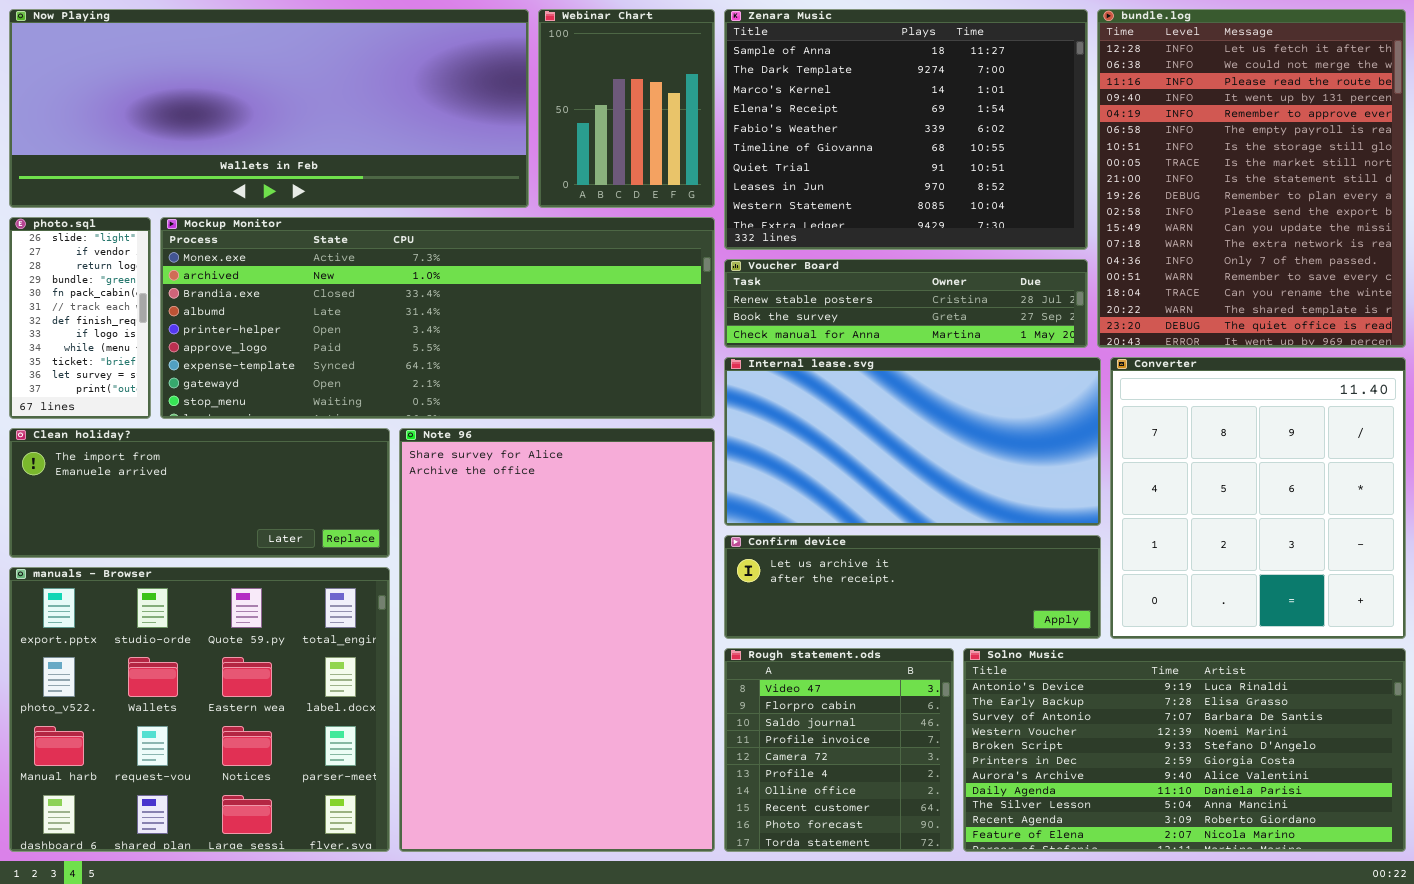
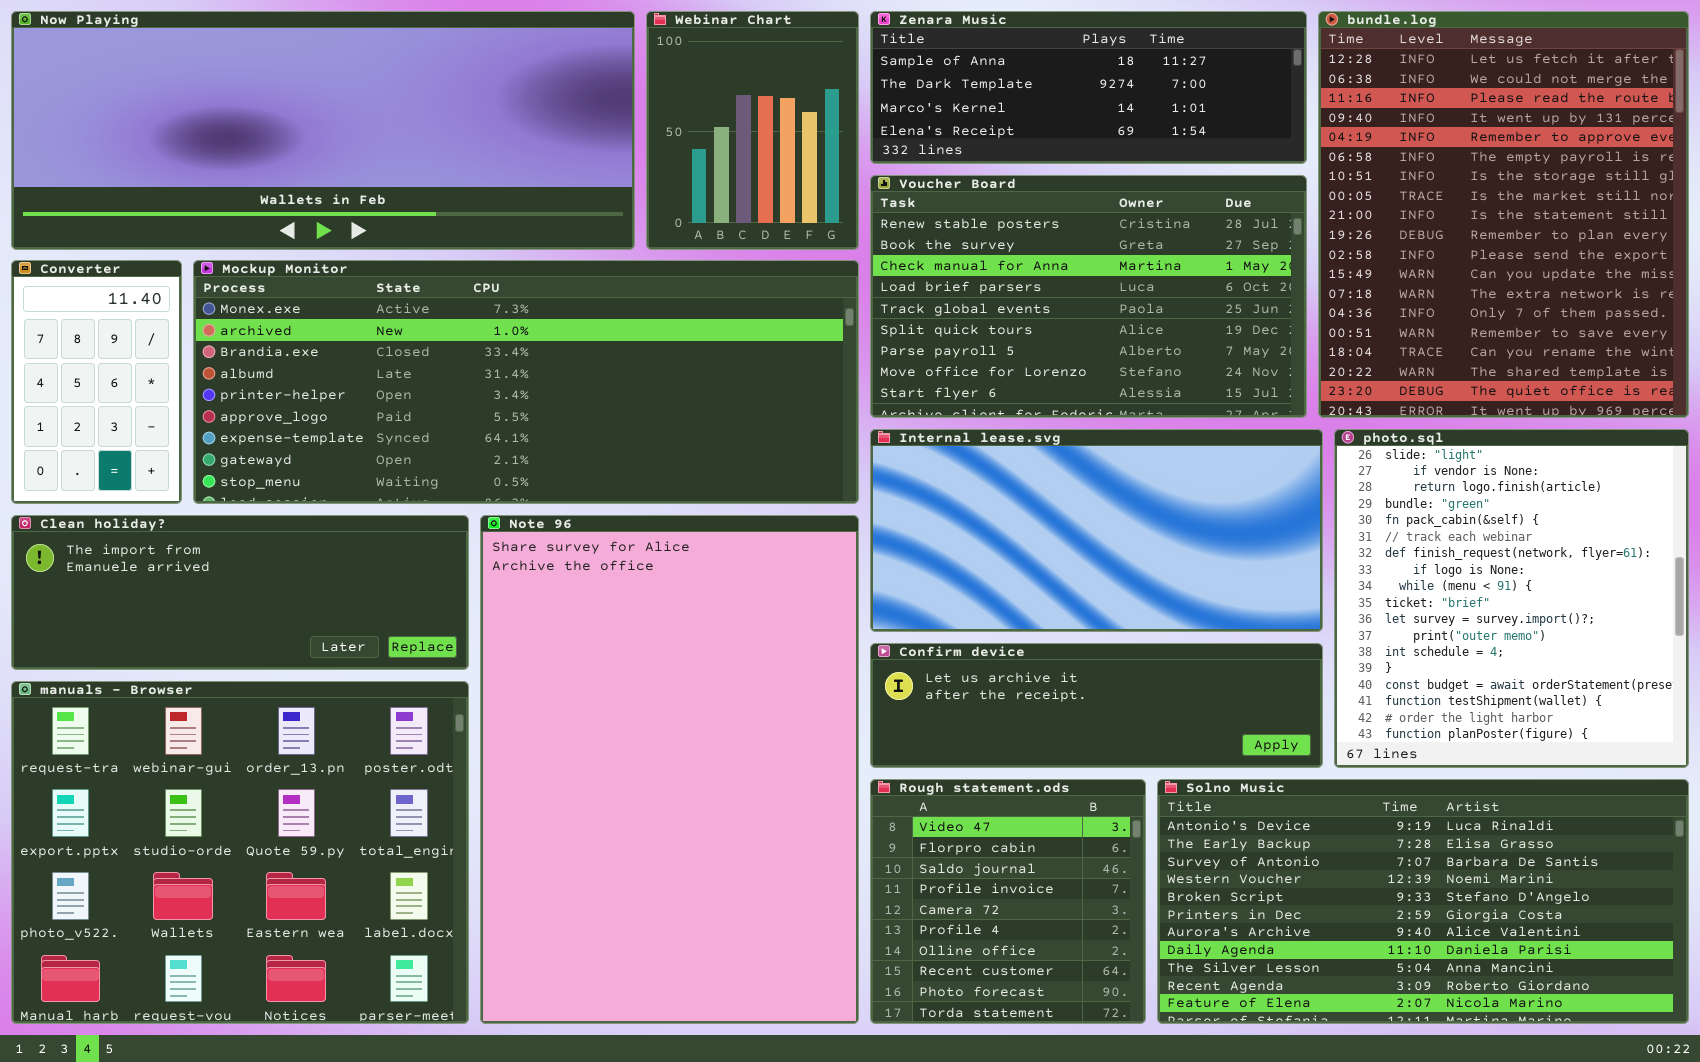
Zenara Music: [724,9,1088,250] -> [870,11,1307,164], resized
photo.sql: [9,217,151,419] -> [1334,429,1689,768], moved, resized
Voucher Board: [724,259,1088,348] -> [870,175,1307,418], resized
Converter: [1110,357,1406,639] -> [11,260,182,504], moved, resized
manuals - Browser: [9,567,390,852] -> [11,681,469,1024], scrolled up 1 row

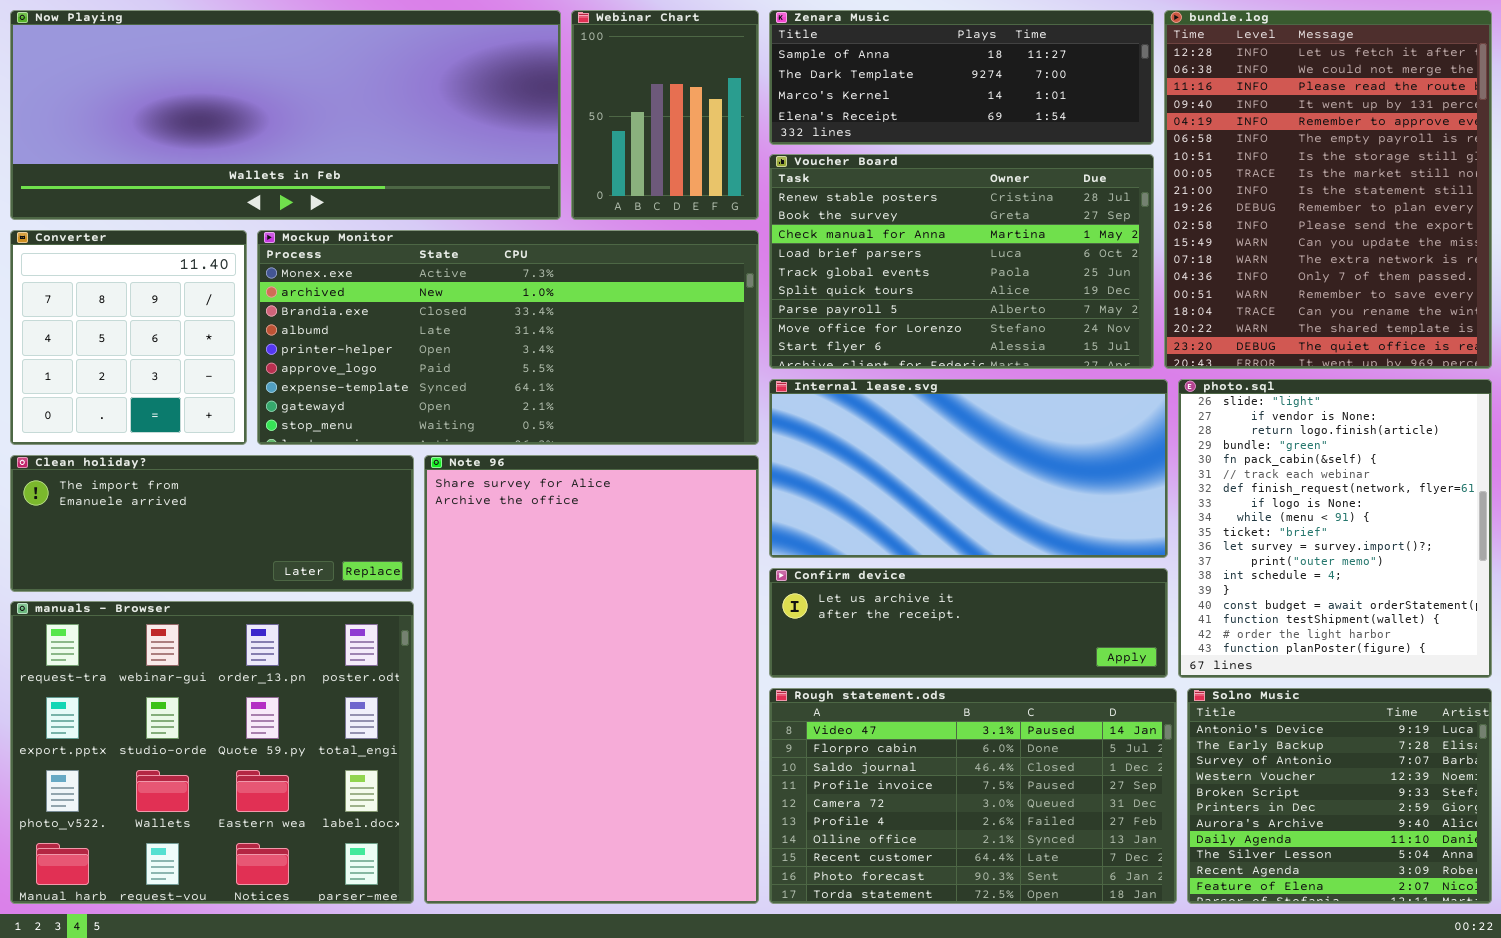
Converter: [11,260,182,504] -> [10,230,247,445], resized
Mockup Monitor: [193,260,859,504] -> [257,230,759,445], resized
Rough statement.ods: [870,779,1146,1024] -> [769,688,1177,904], resized
Solno Music: [1157,779,1689,1024] -> [1187,688,1492,904], resized

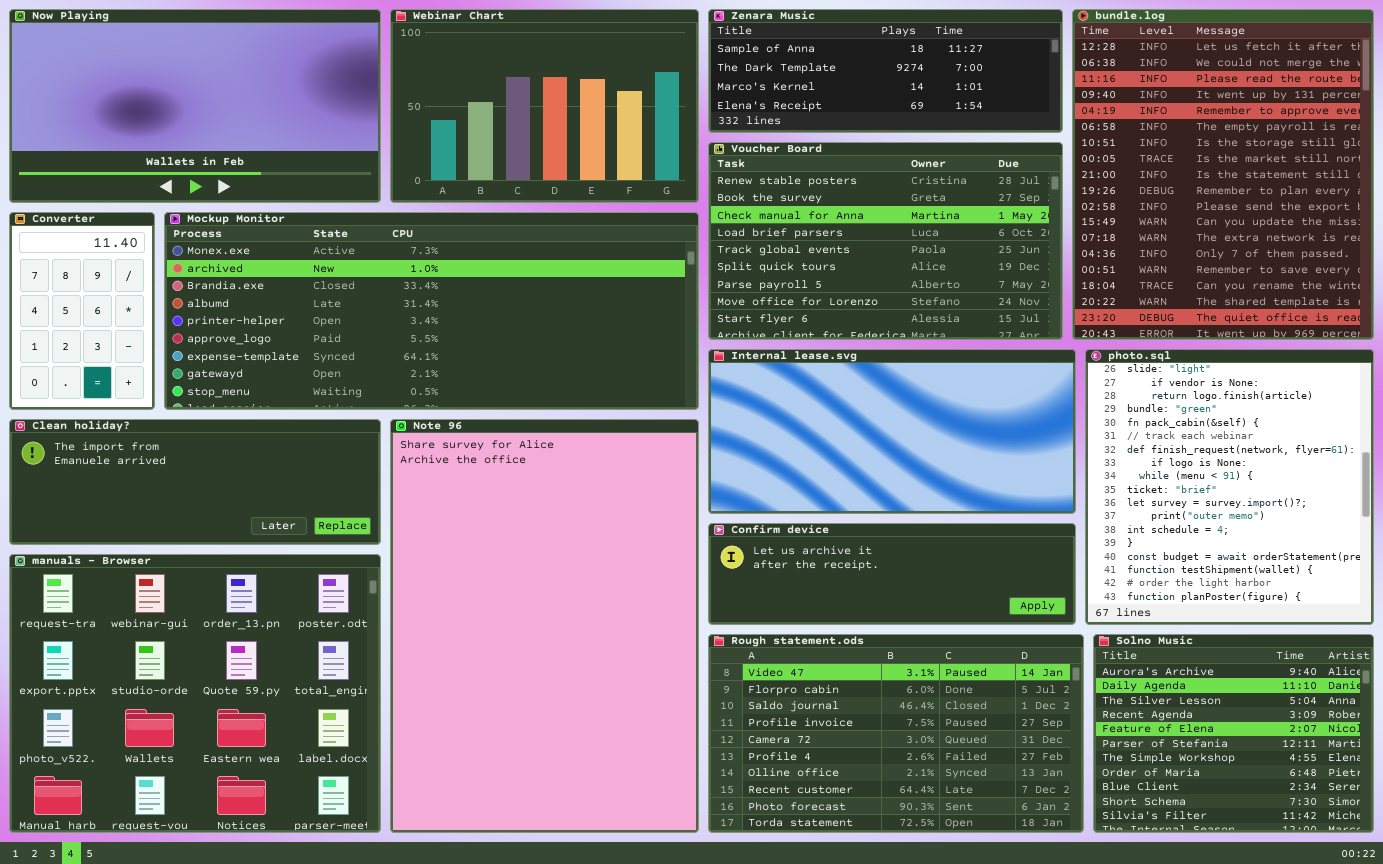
Now Playing: [10,10,561,220] -> [9,9,381,203], resized
Webinar Chart: [571,10,759,220] -> [390,9,699,203], resized
Converter: [10,230,247,445] -> [9,212,155,410], resized
Mockup Monitor: [257,230,759,445] -> [164,212,699,410], resized
Solno Music: [1187,688,1492,904] -> [1093,634,1374,833], scrolled down 6 rows

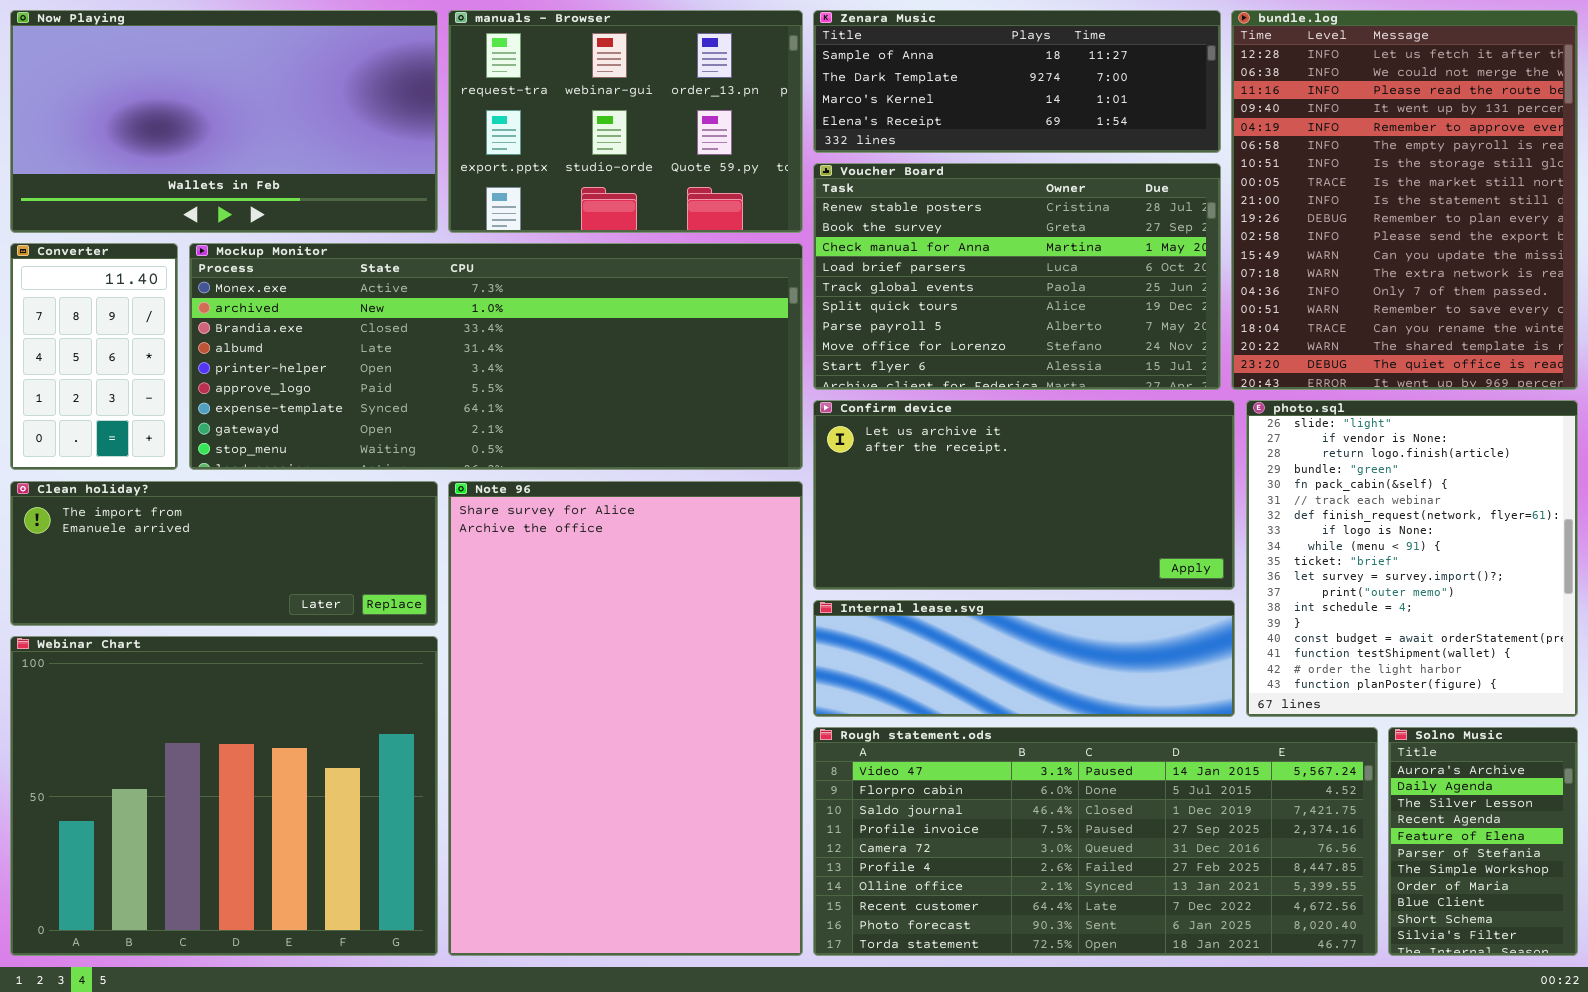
Webinar Chart: [390,9,699,203] -> [10,636,438,956], moved, resized
Internal lease.svg: [708,349,1076,514] -> [813,600,1235,717], moved, resized
Confirm device: [708,523,1076,625] -> [813,400,1235,590], moved, resized
manuals - Browser: [9,554,381,833] -> [448,10,803,233], moved, resized
Rough statement.ods: [708,634,1084,833] -> [813,727,1378,956], resized
Solno Music: [1093,634,1374,833] -> [1388,727,1578,956], resized

